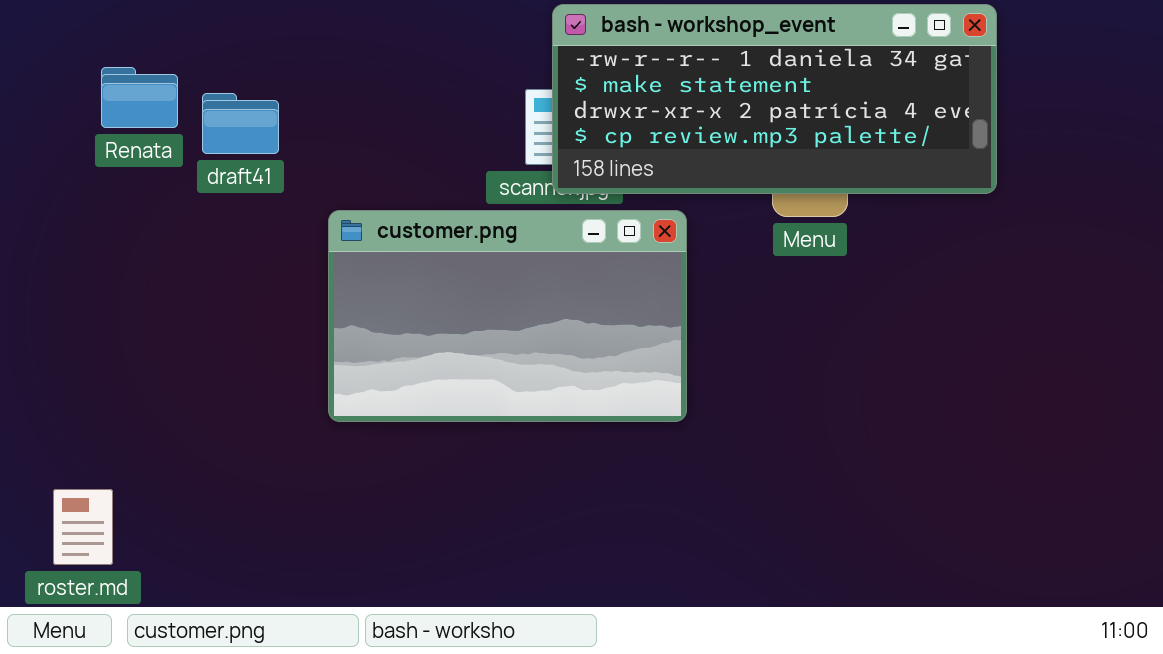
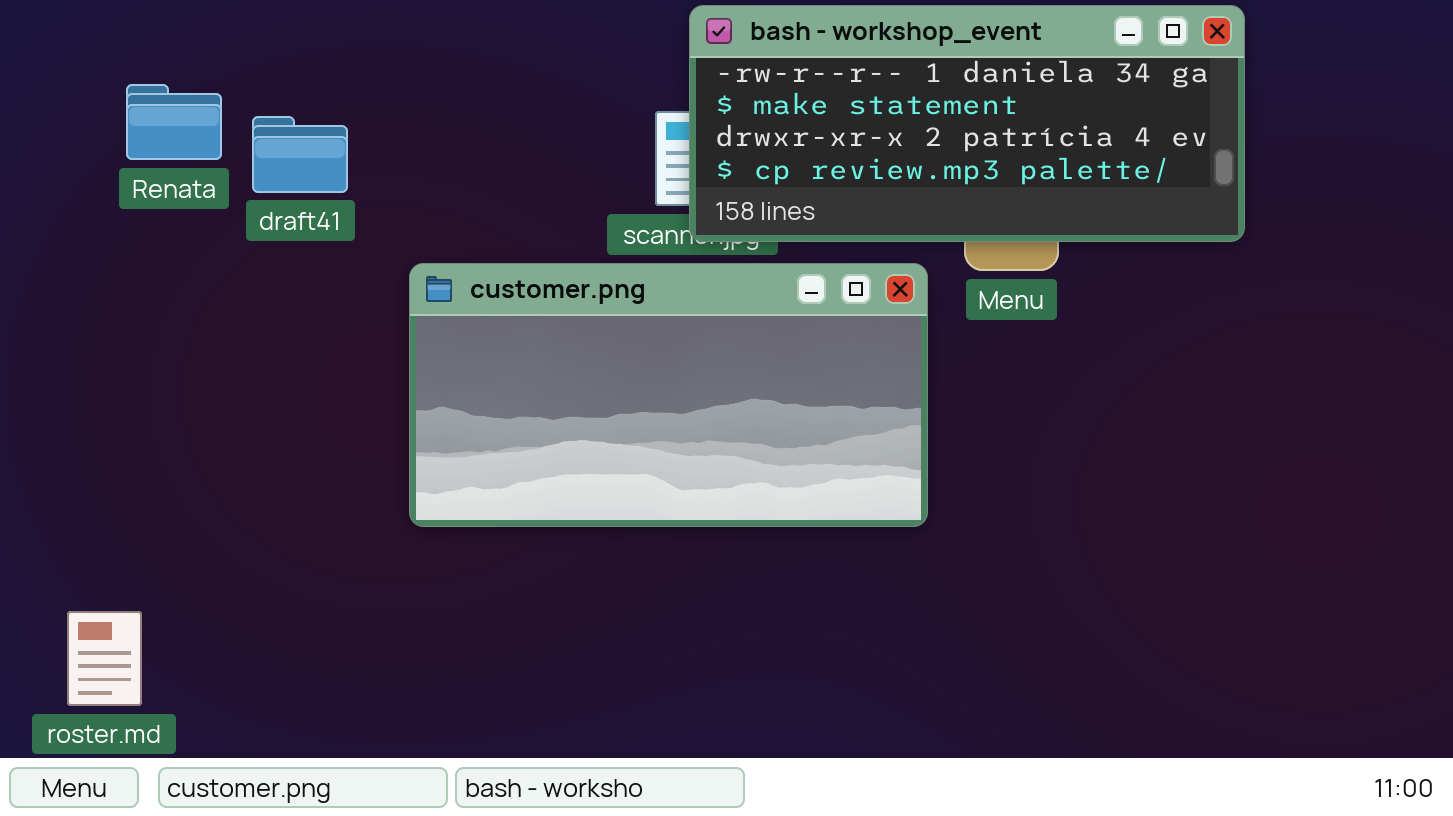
customer.png: [328,210,687,422] -> [409,263,928,527], resized

